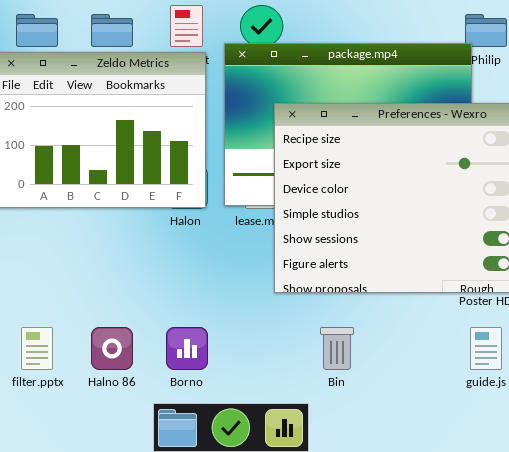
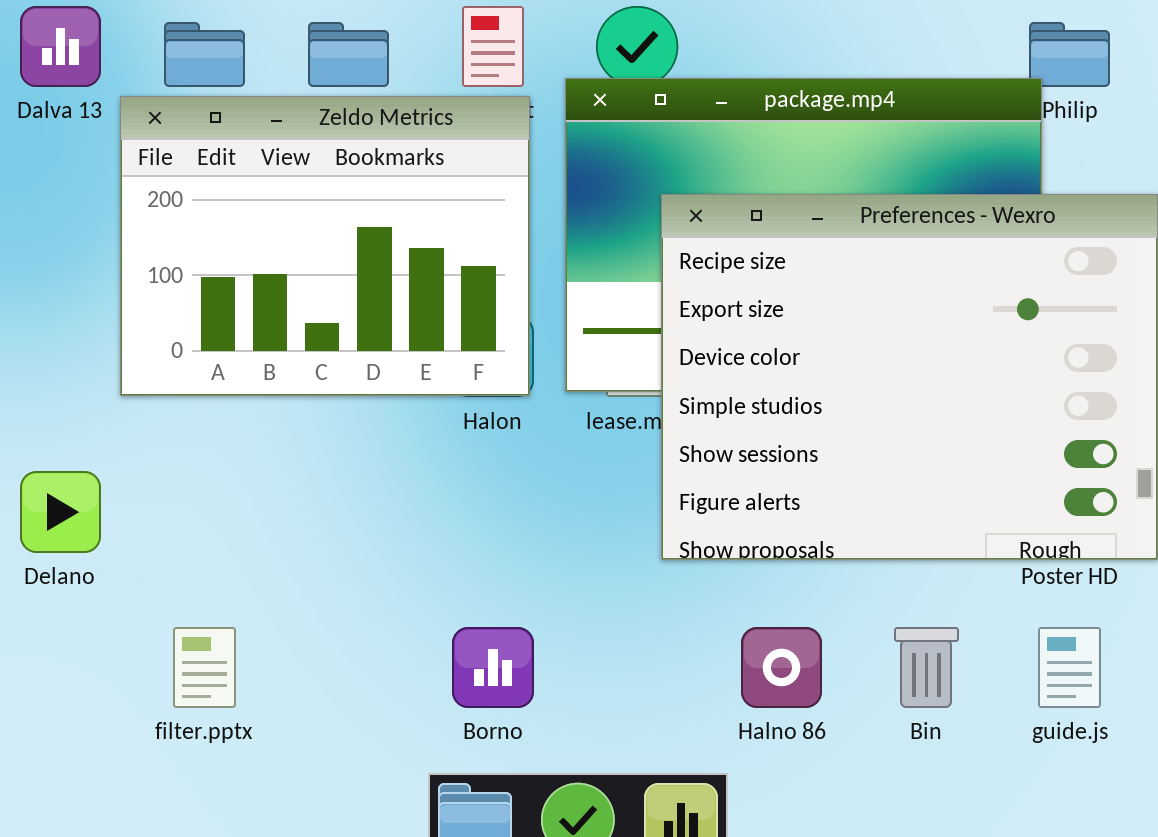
Halno 86: [91,327,133,370] -> [741,627,822,708], moved
Bin: [320,327,354,370] -> [894,627,959,708], moved

